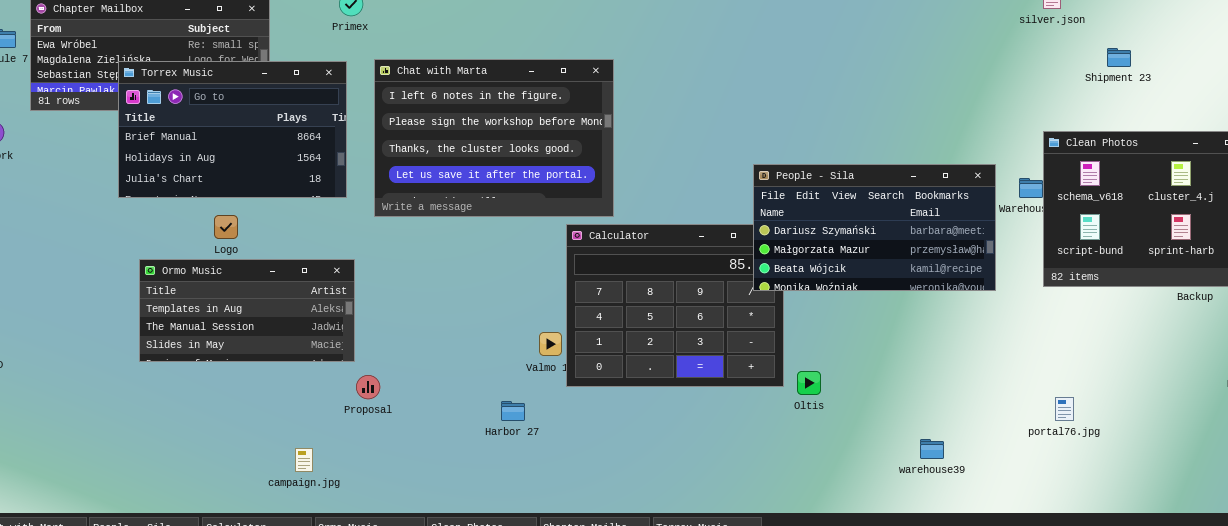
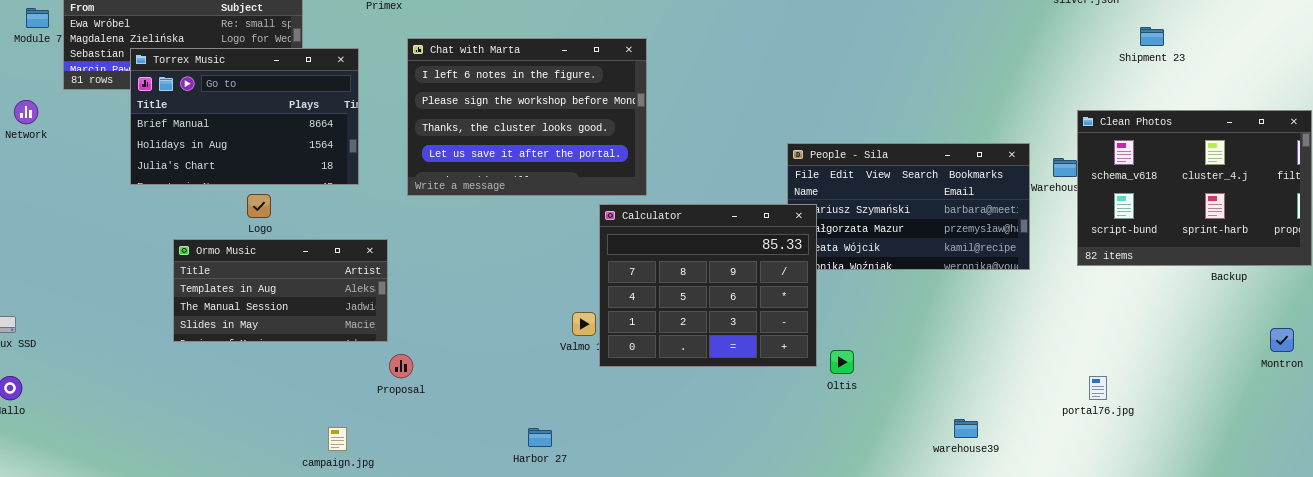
Torrex Music: [118,61,347,198] -> [130,48,359,185], moved
Calculator: [566,224,784,387] -> [599,204,817,367], raised
Harbor 27: [501,401,525,421] -> [528,428,552,447], moved

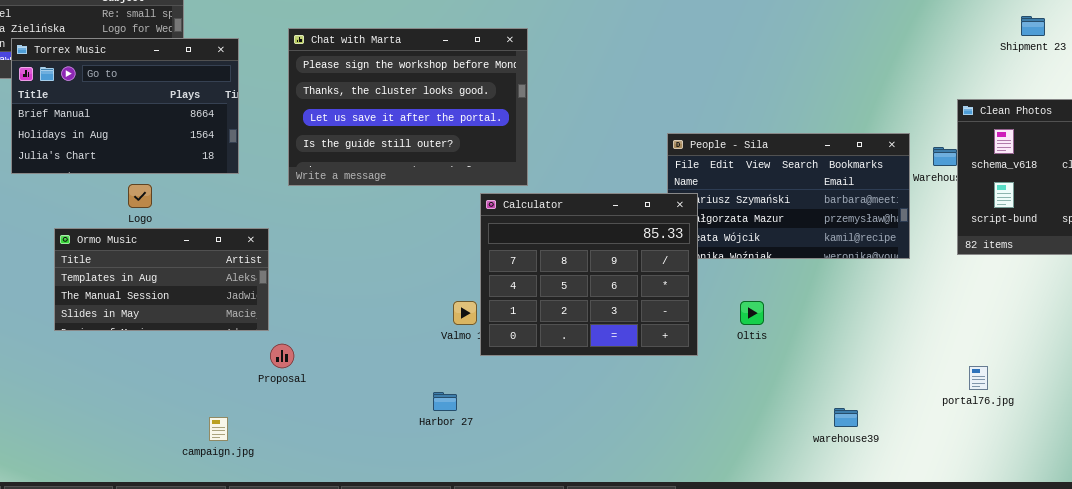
Chat with Marta: [407,38,647,196] -> [288,28,528,186], scrolled down 1 row
Oltis: [830,350,854,374] -> [740,301,764,325], moved
Harbor 27: [528,428,552,447] -> [433,392,457,411], moved

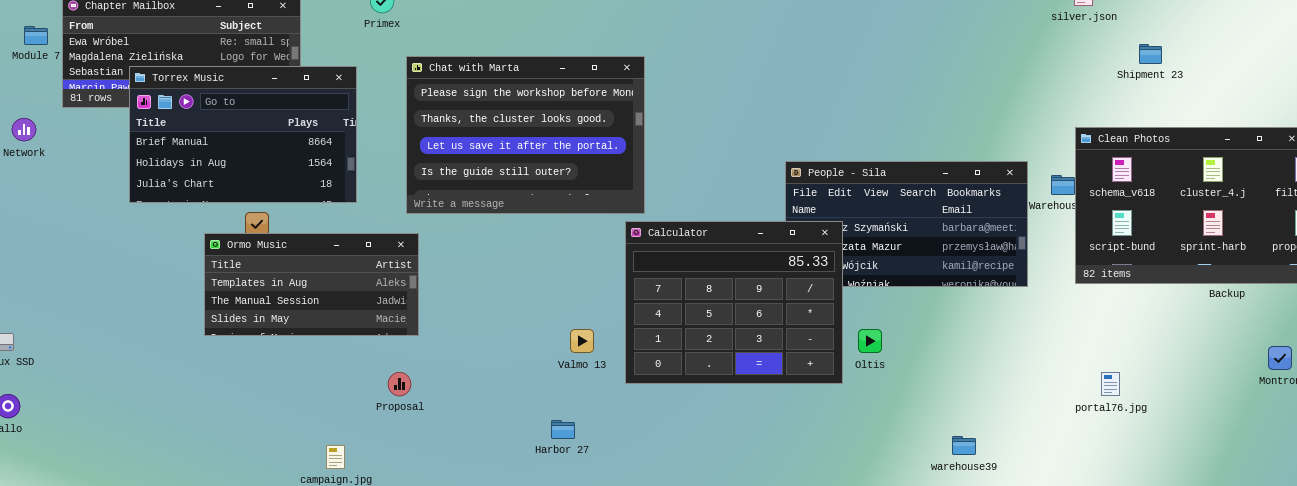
Calculator: [480,193,698,356] -> [625,221,843,384], moved
Ormo Music: [54,228,269,331] -> [204,233,419,336], moved
portal76.jpg: [969,366,988,390] -> [1101,372,1120,396], moved

